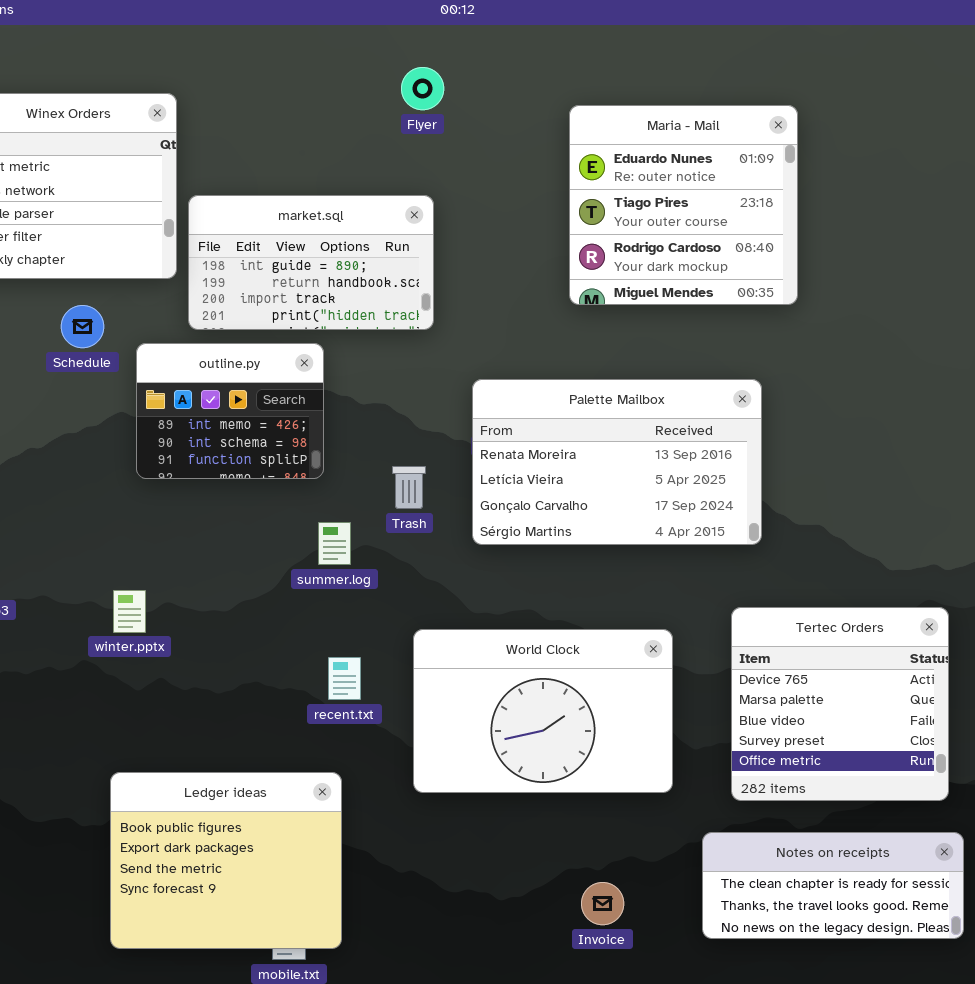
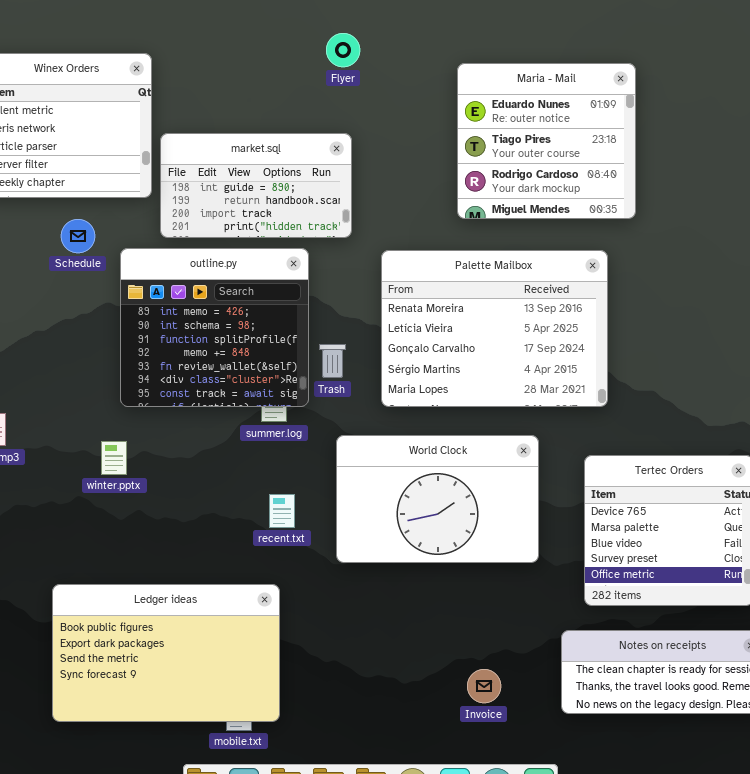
outline.py: [136,343,324,479] -> [120,248,309,407], resized
Palette Mailbox: [472,379,762,545] -> [381,250,608,407], resized
World Clock: [413,629,673,793] -> [336,435,539,563], moved
Ledger ideas: [110,772,342,949] -> [52,584,280,722], resized

